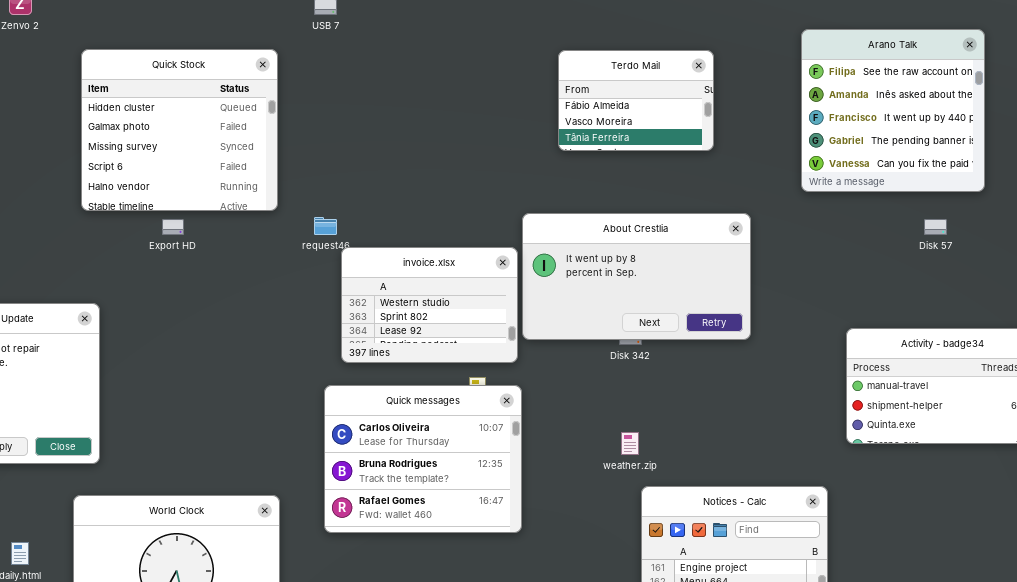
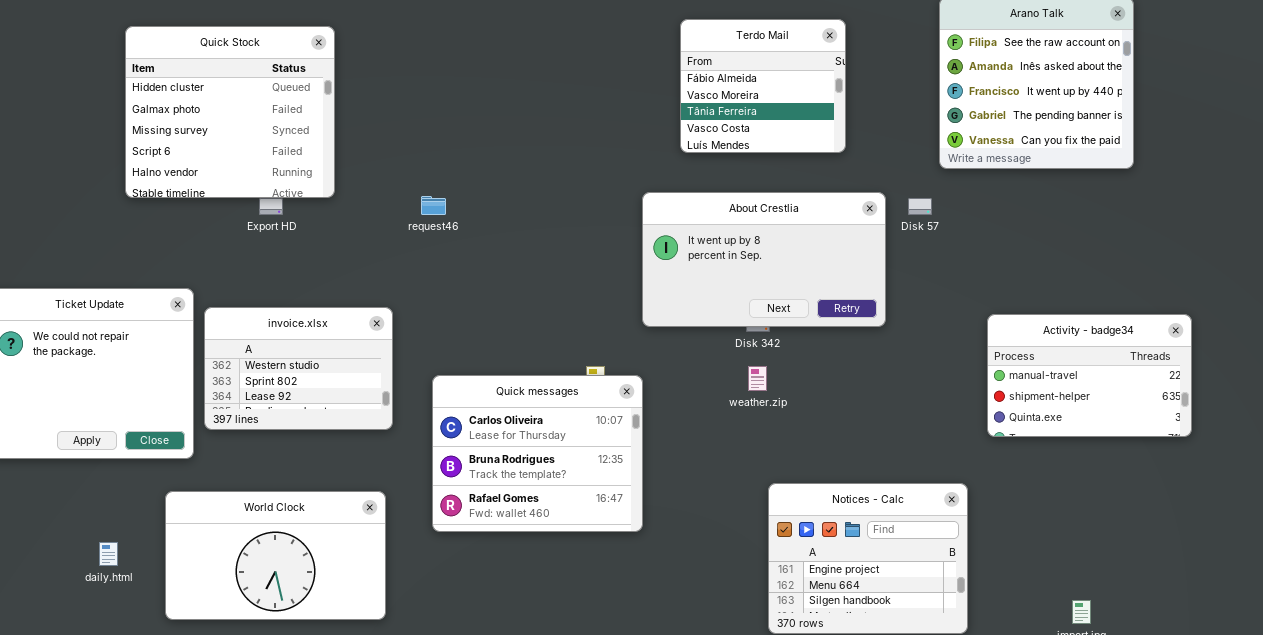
Quick Stock: [81,49,278,211] -> [125,26,335,198], moved
Terdo Mail: [558,50,714,151] -> [680,19,846,153], resized
Disk 57: [924,219,947,235] -> [908,198,932,215], moved
invoice.xlsx: [341,247,518,363] -> [204,307,393,430], moved
weather.zip: [621,432,639,455] -> [748,366,767,391], moved

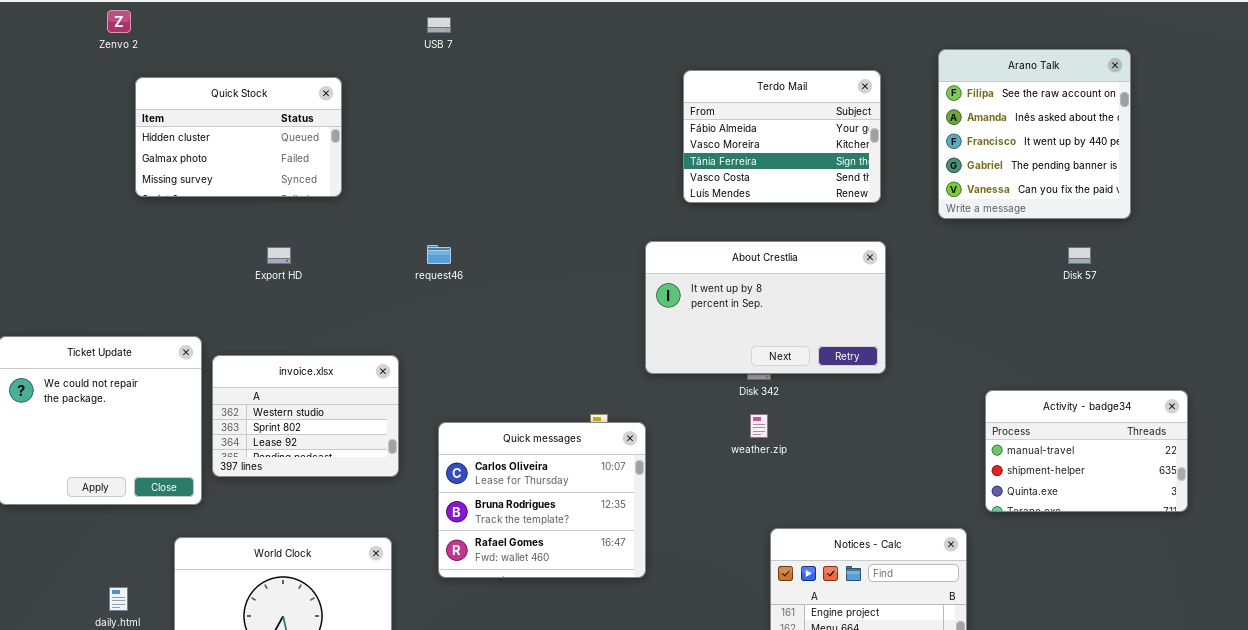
Terdo Mail: [680,19,846,153] -> [683,70,881,203], resized
Quick Stock: [125,26,335,198] -> [135,77,342,197], resized
Disk 57: [908,198,932,215] -> [1068,247,1091,264], moved
Activity - badge34: [987,314,1192,437] -> [985,390,1188,512], moved

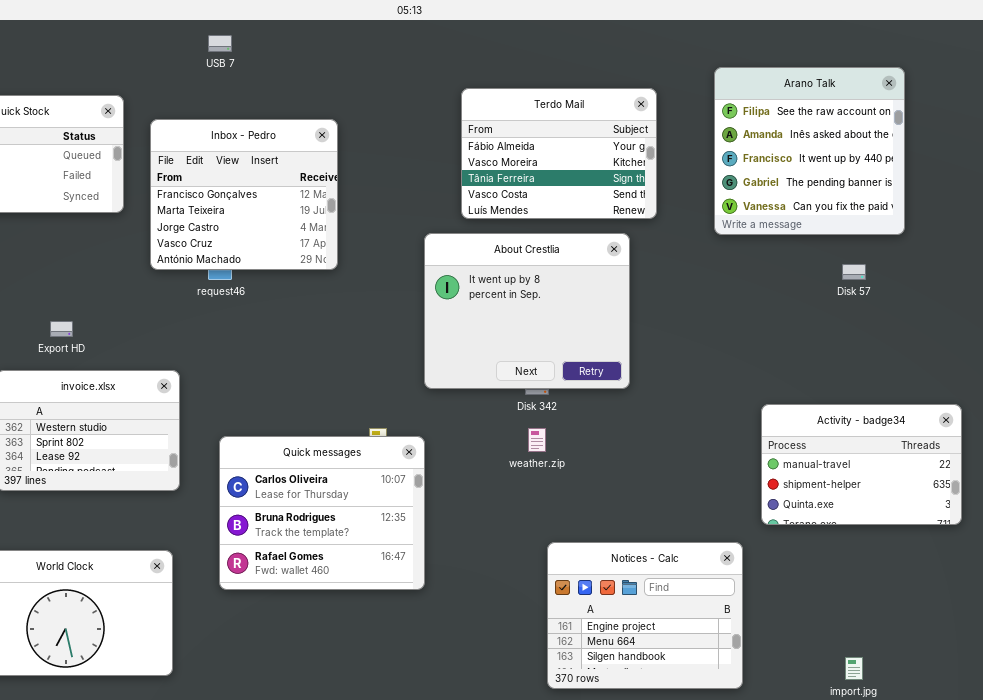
Inbox - Pedro: none -> [150,119,338,270], opened
About Crestlia: [645,241,886,374] -> [424,233,630,389], resized
Export HD: [267,247,291,264] -> [50,321,73,337], moved

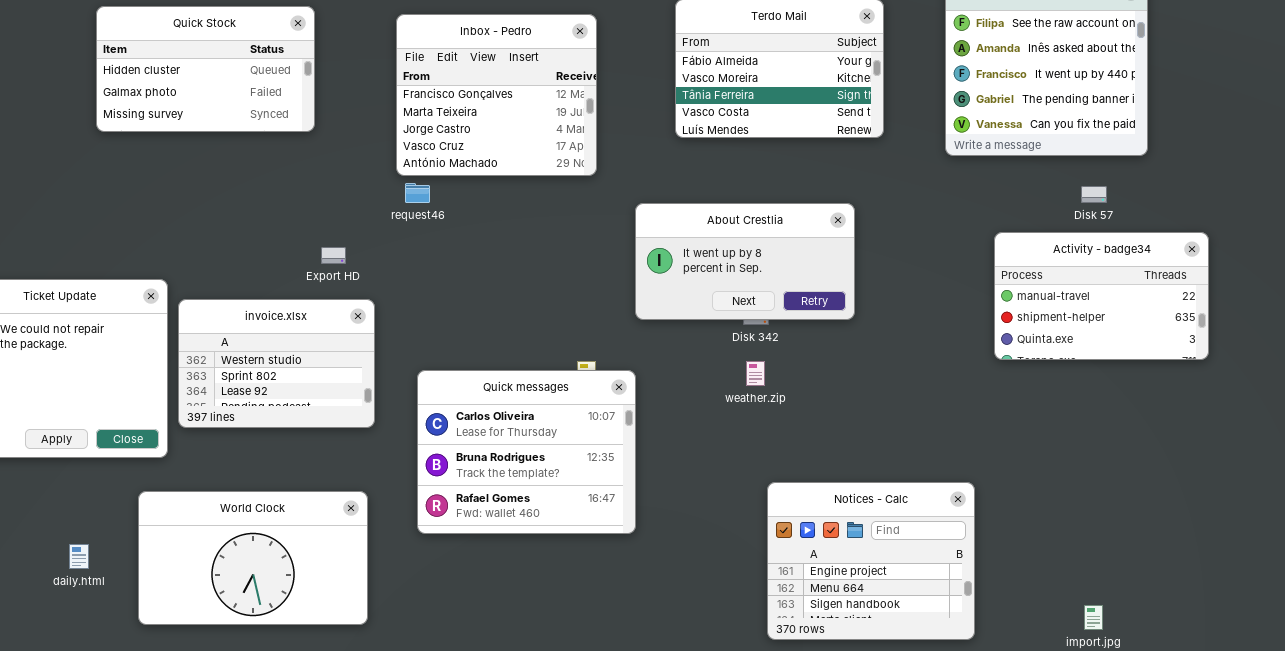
Inbox - Pedro: [150,119,338,270] -> [396,14,597,176], moved
About Crestlia: [424,233,630,389] -> [635,203,855,320], resized
Export HD: [50,321,73,337] -> [321,247,346,264], moved
Activity - badge34: [761,404,962,525] -> [994,232,1209,360], moved

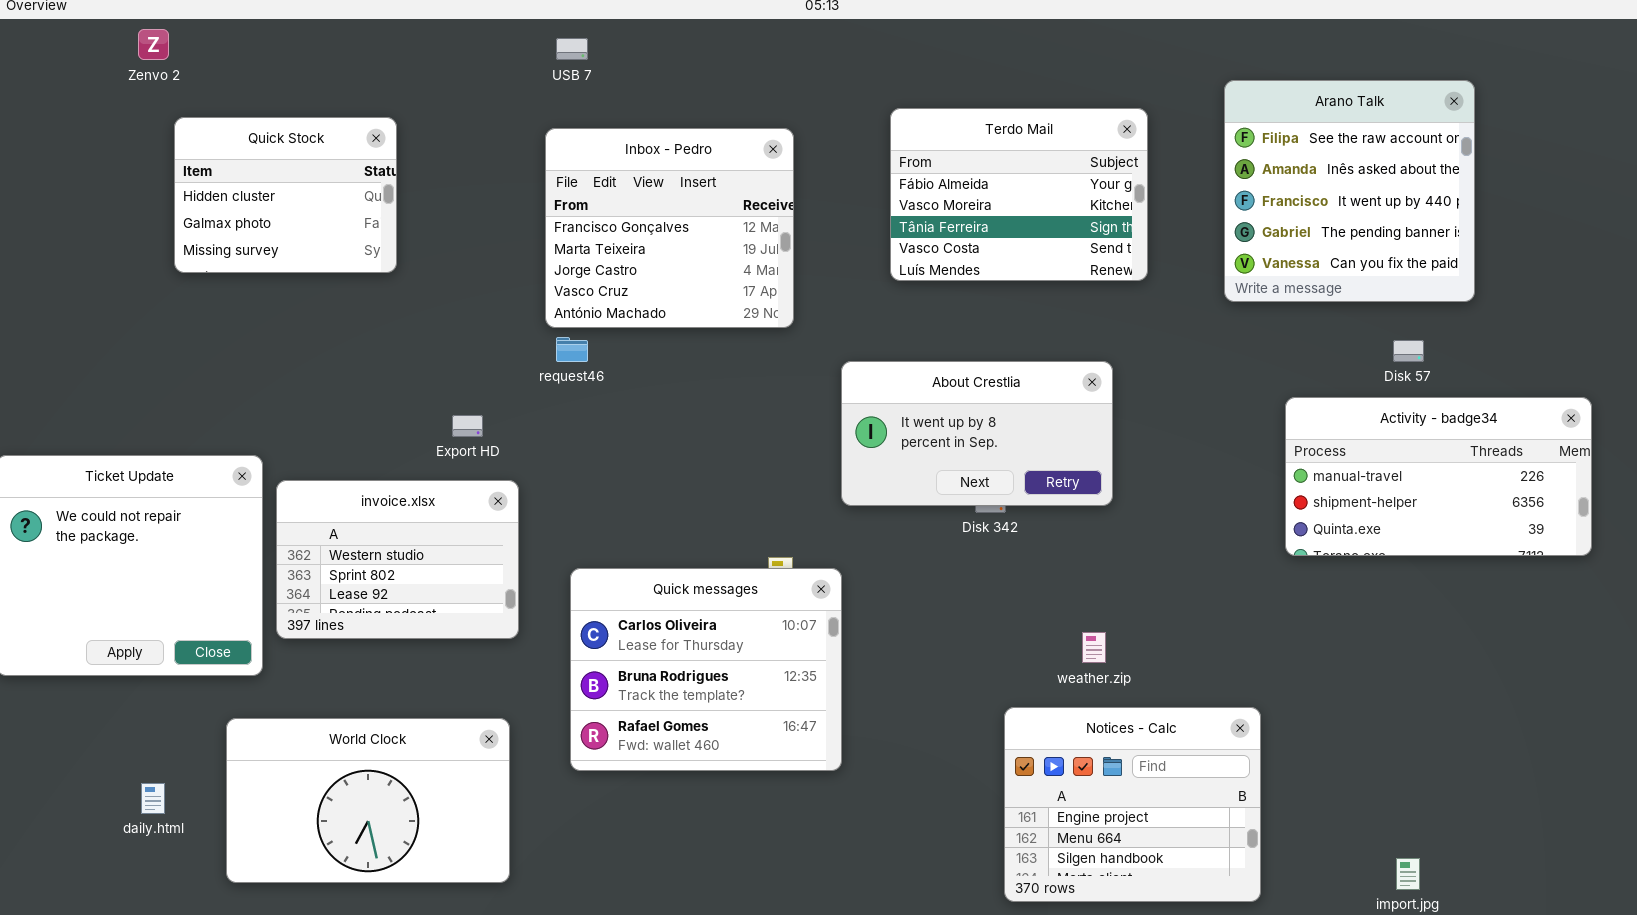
Quick Stock: [96,6,315,132] -> [174,117,397,273], resized
Activity - badge34: [994,232,1209,360] -> [1285,397,1592,556], resized
weather.zip: [746,361,765,386] -> [1082,632,1106,663], moved

